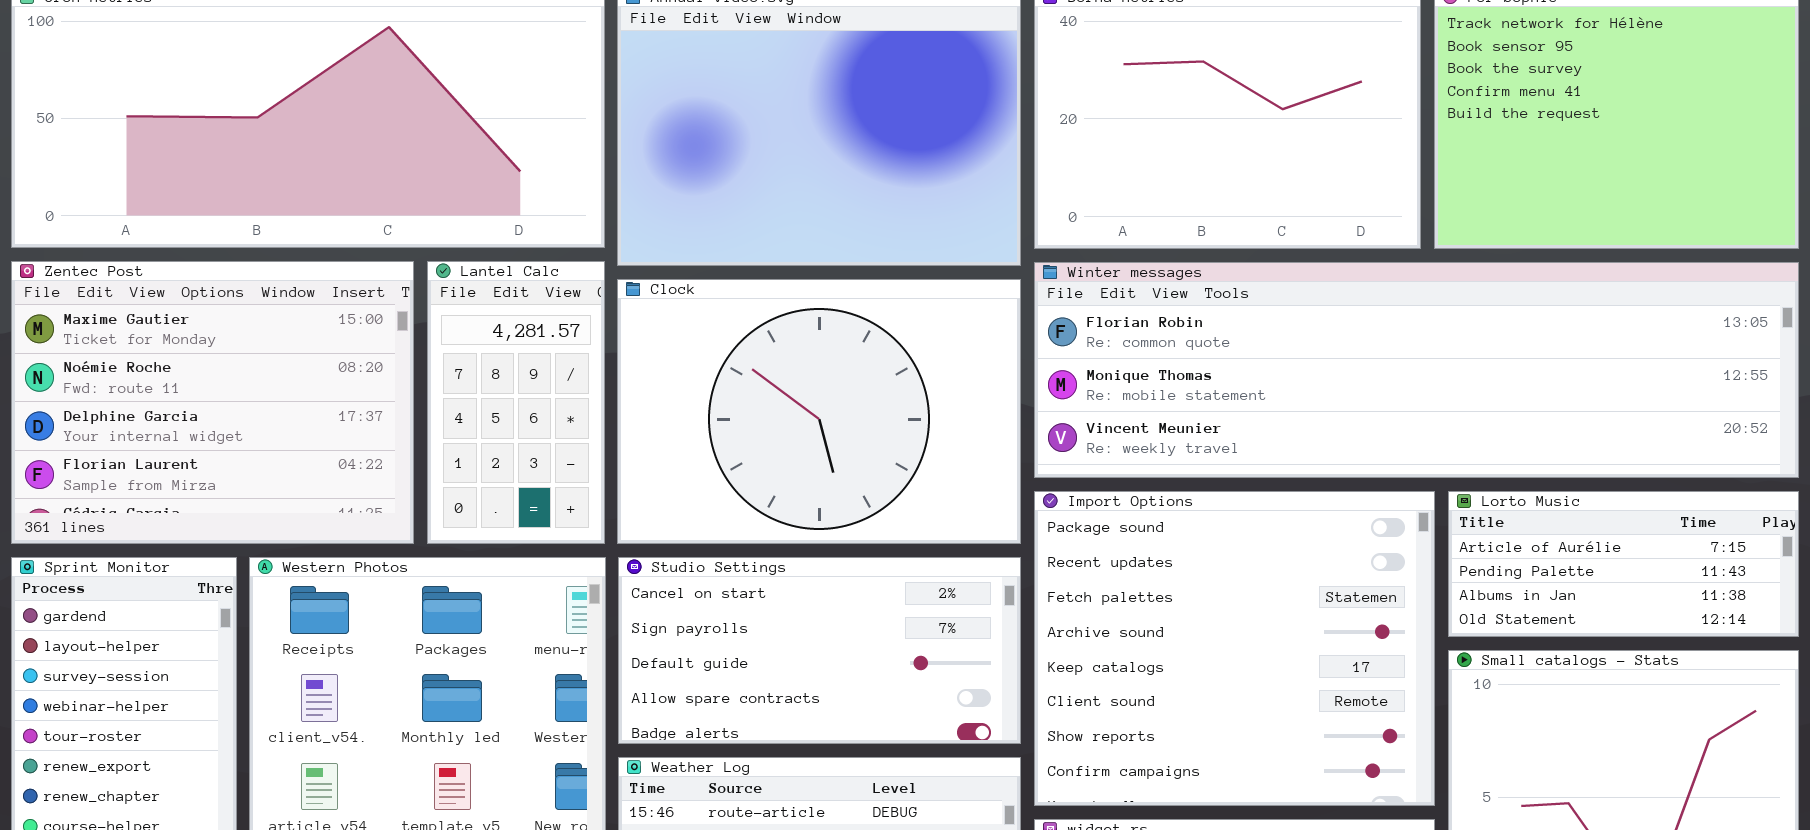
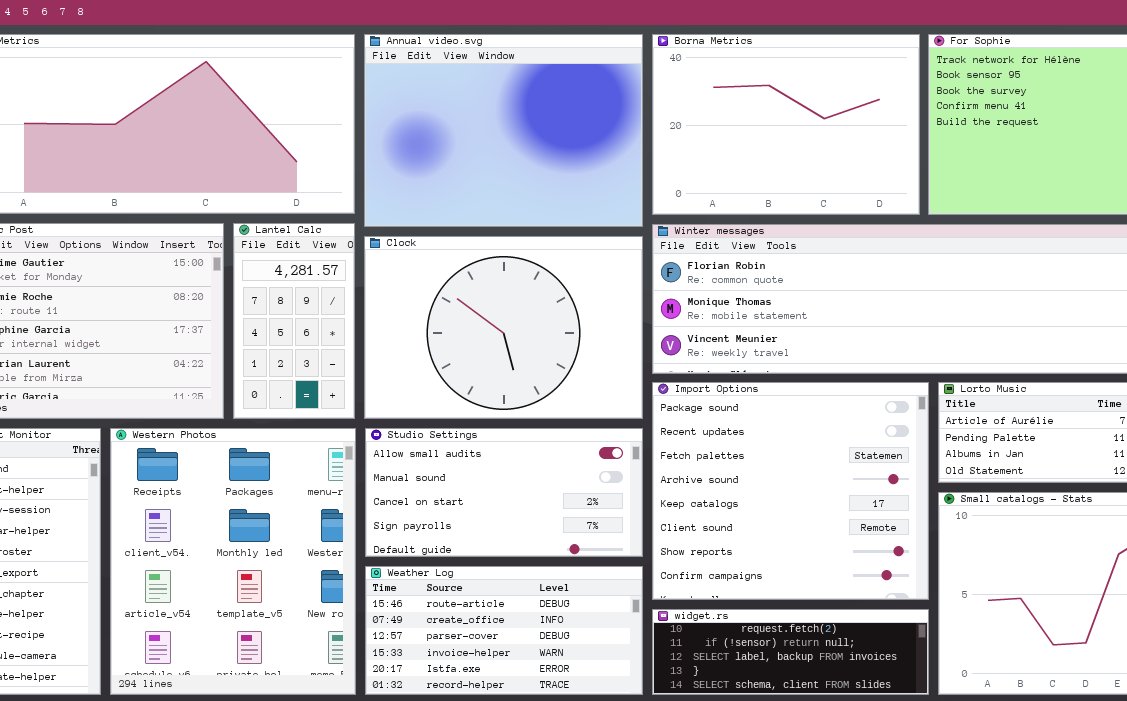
Studio Settings: [618,557,1021,744] -> [365,428,643,557], scrolled up 2 rows

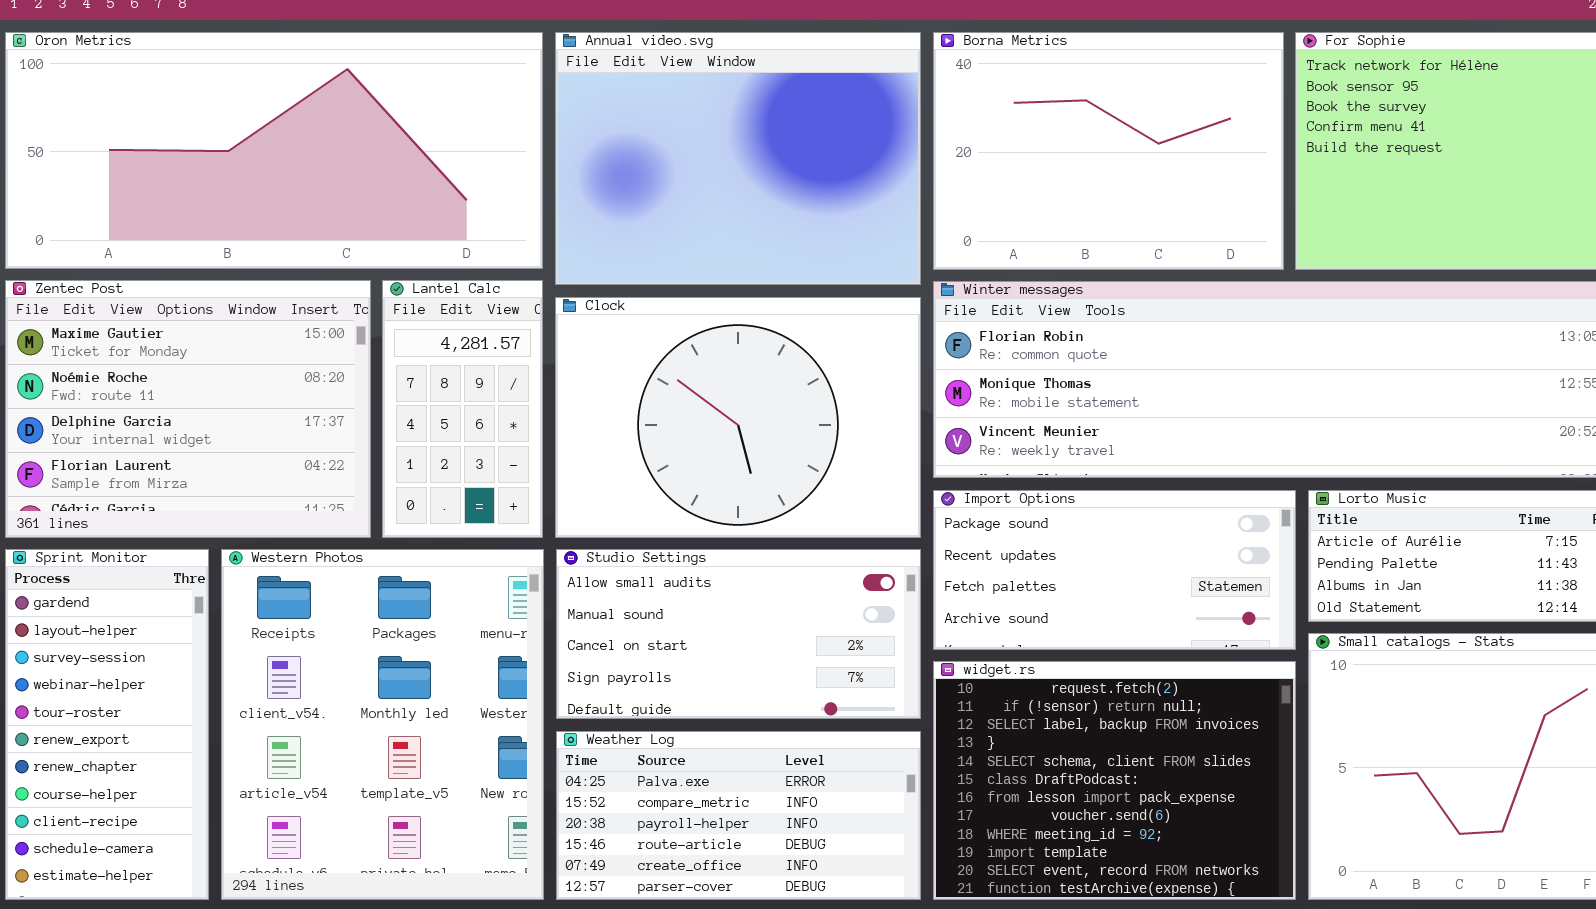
Import Options: [652,382,929,600] -> [933,490,1296,650], resized
Weather Log: [365,566,643,695] -> [556,731,921,900], scrolled up 3 rows
widget.rs: [652,609,929,695] -> [933,661,1296,900], resized

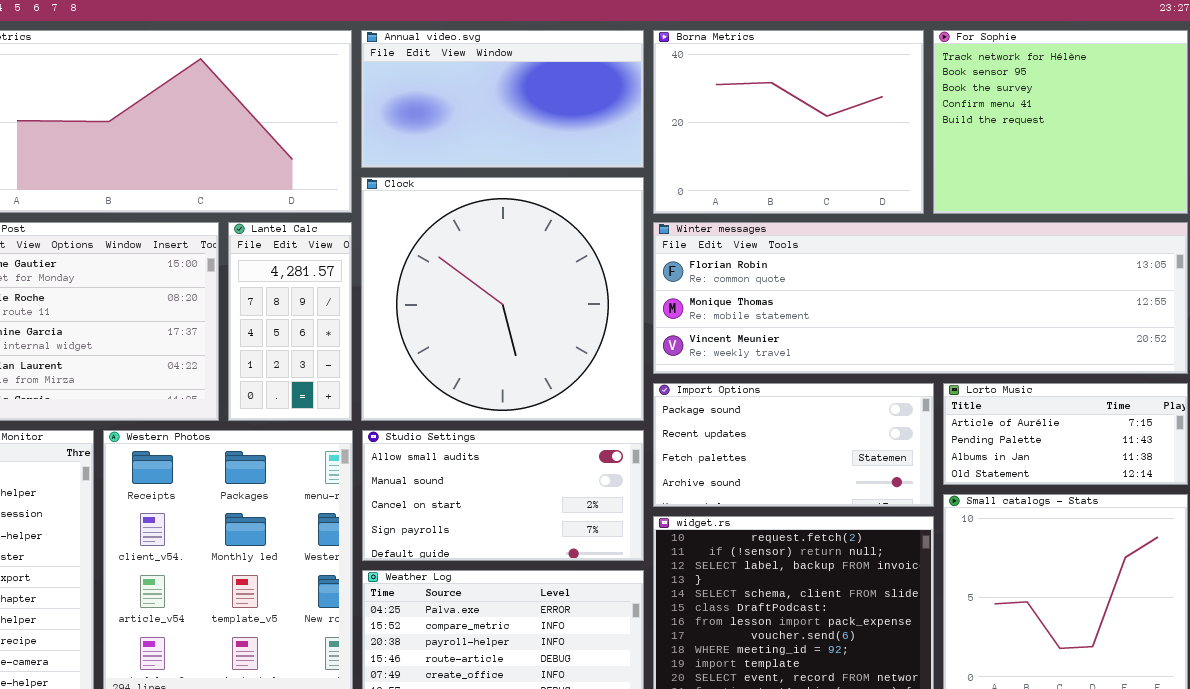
Annual video.svg: [555,32,921,285] -> [361,30,644,168], resized
Clock: [555,297,921,538] -> [361,177,644,421], resized

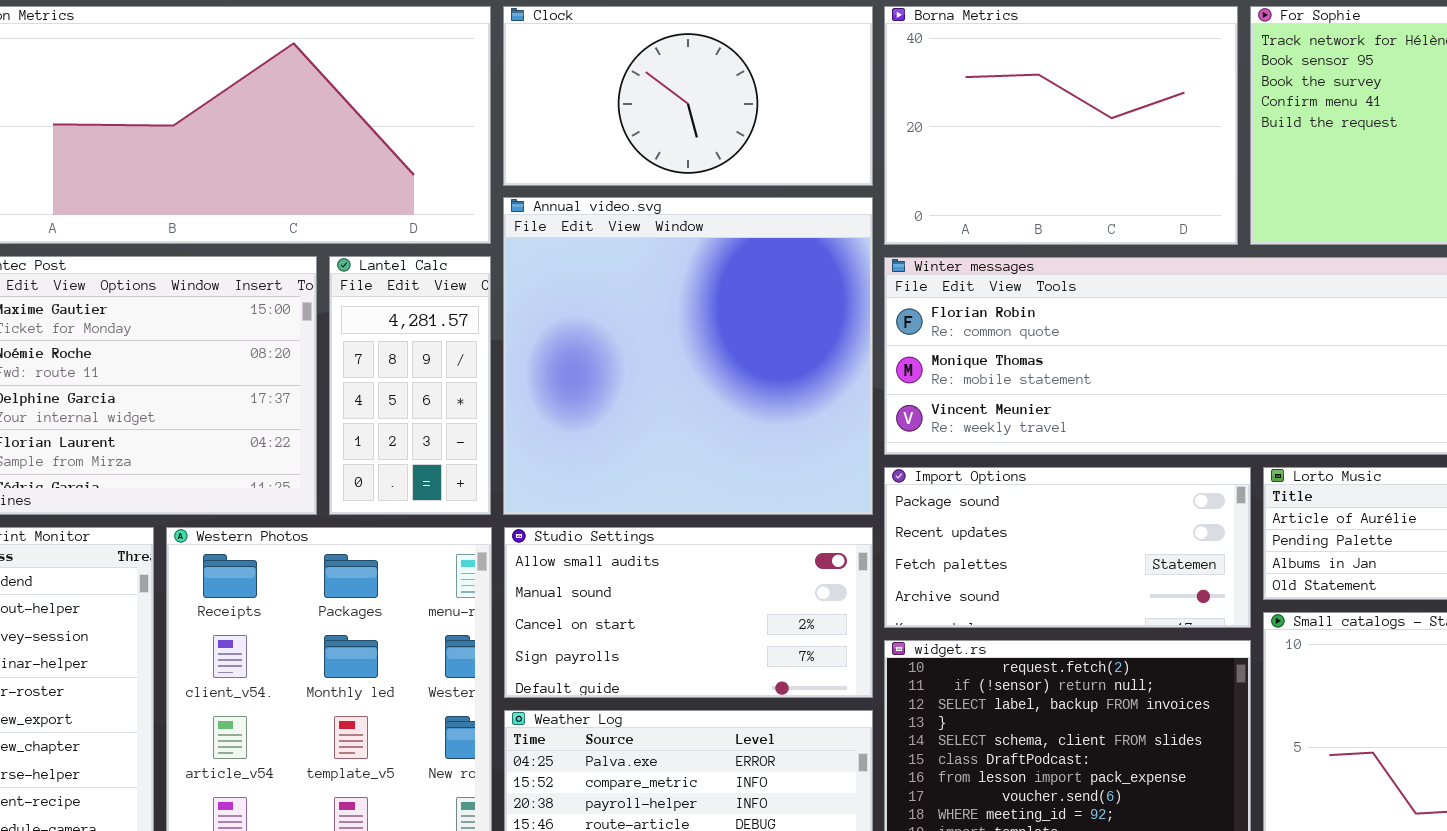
Annual video.svg: [361,30,644,168] -> [503,197,873,515], moved, resized
Clock: [361,177,644,421] -> [503,6,873,186], moved, resized

